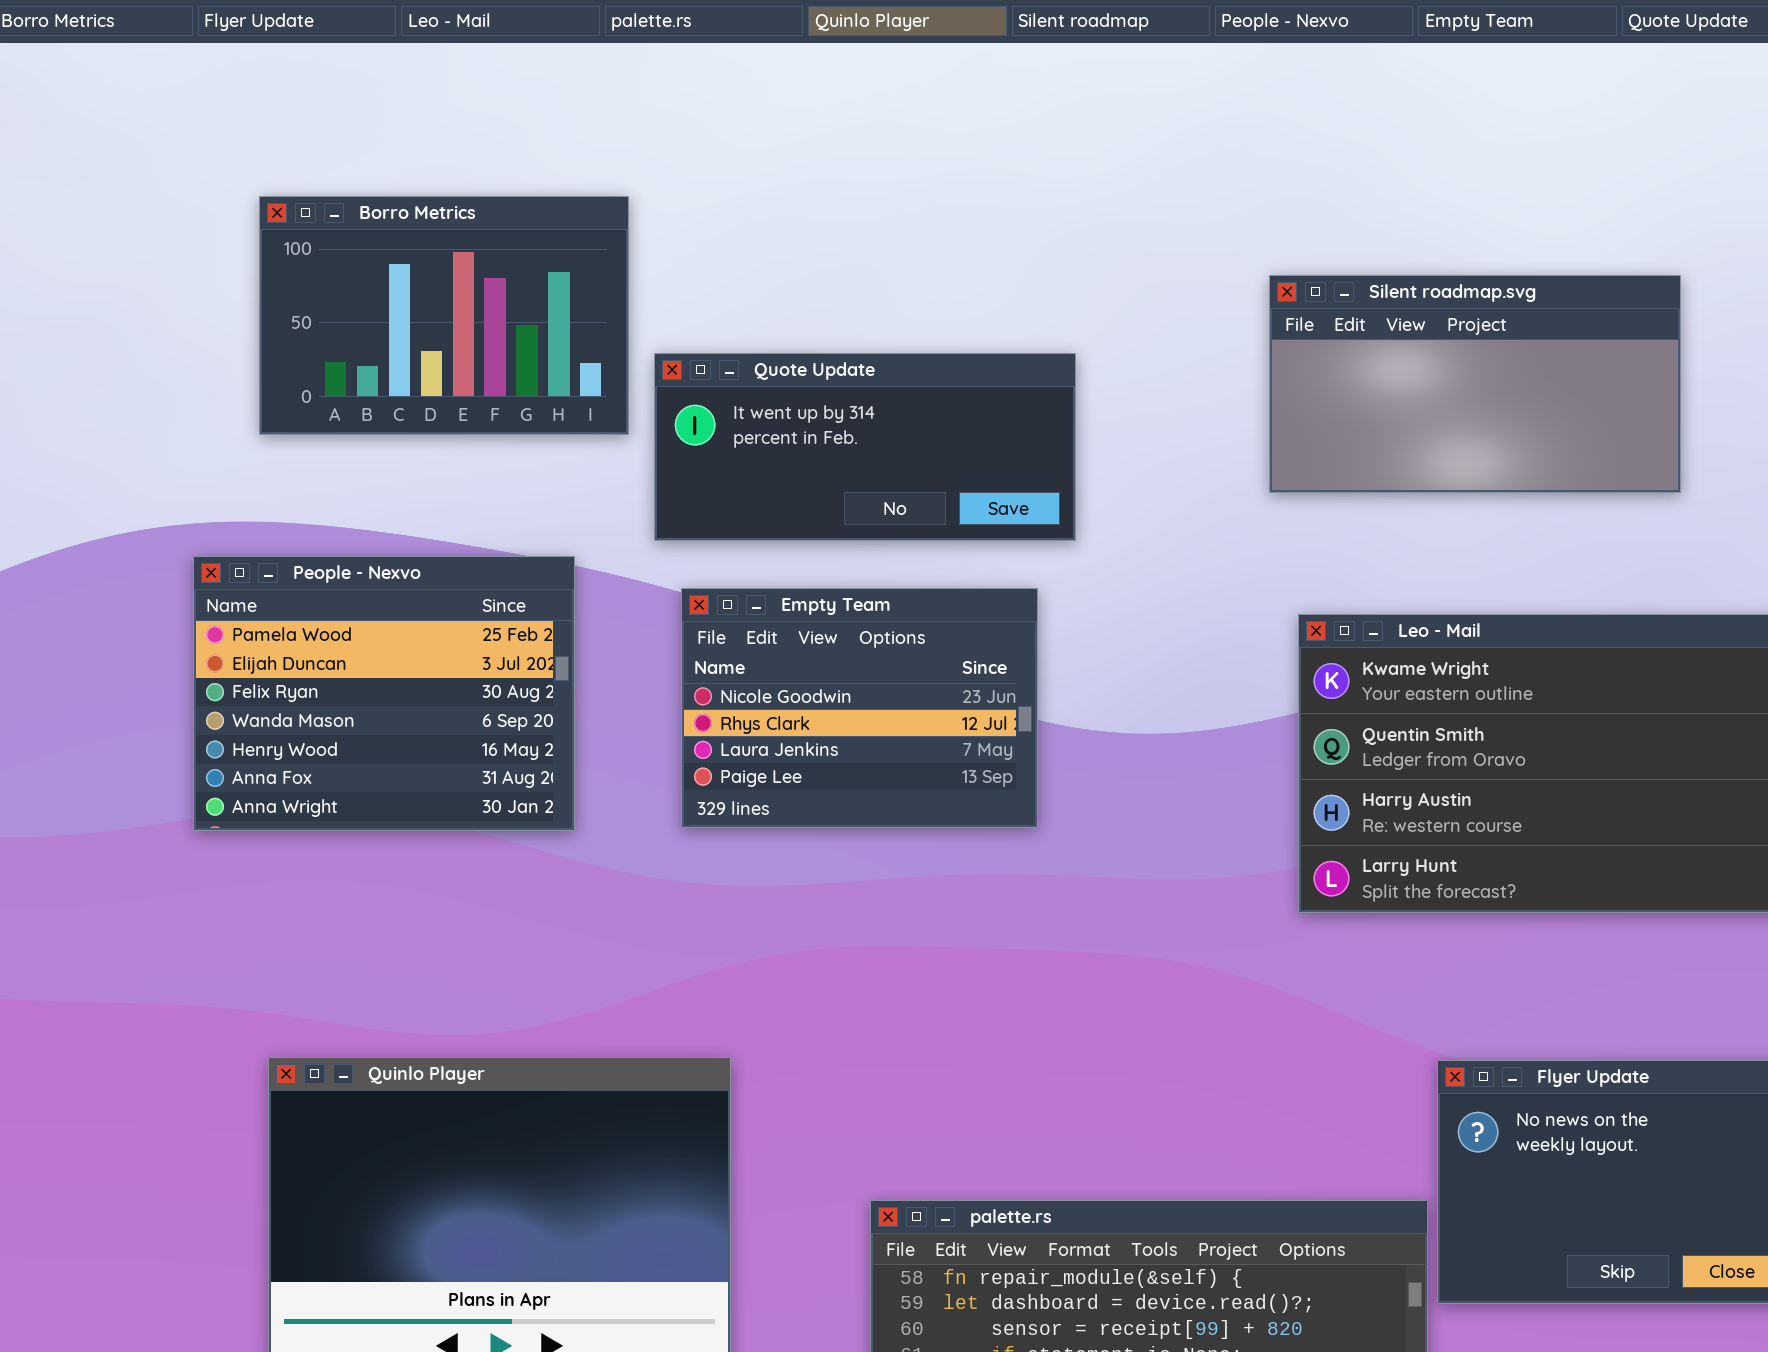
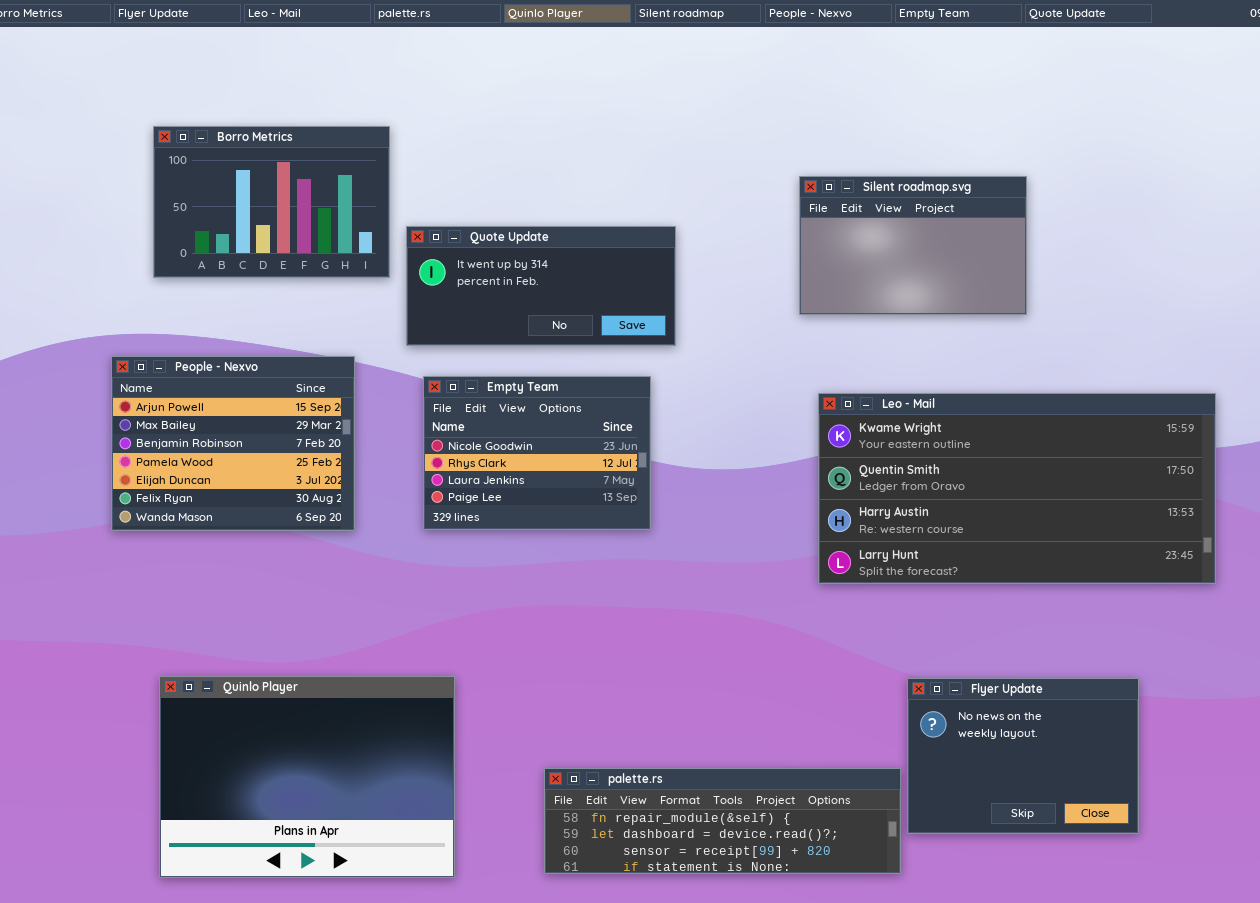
Silent roadmap.svg: [1269,275,1681,493] -> [799,176,1027,315], resized
People - Nexvo: [193,556,575,831] -> [111,356,355,531], scrolled up 3 rows

